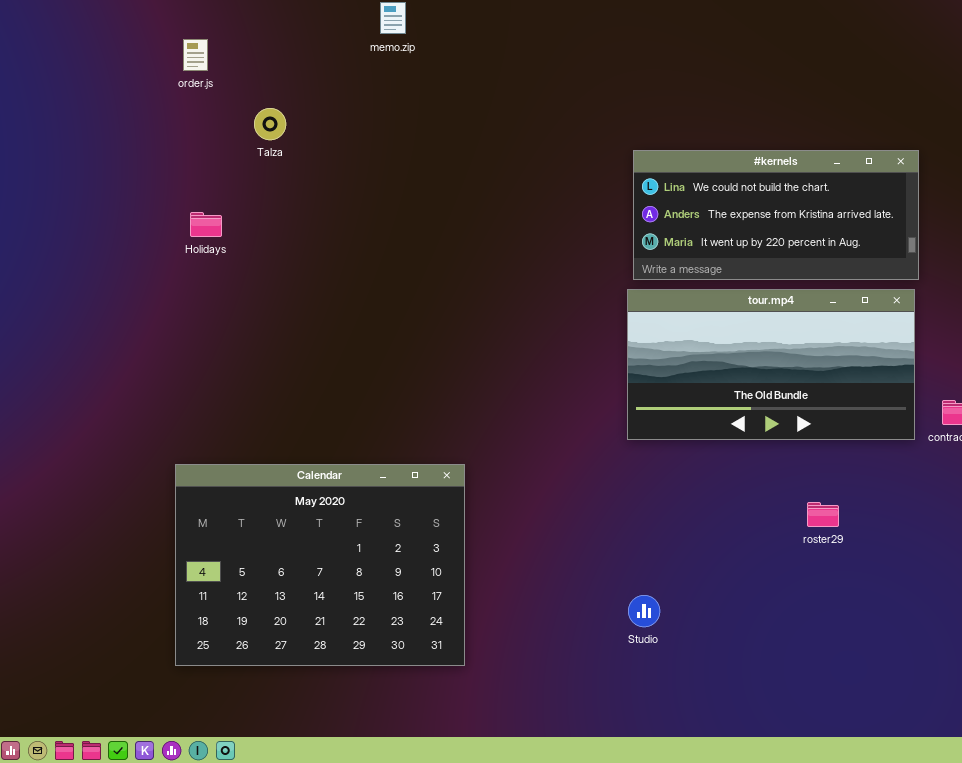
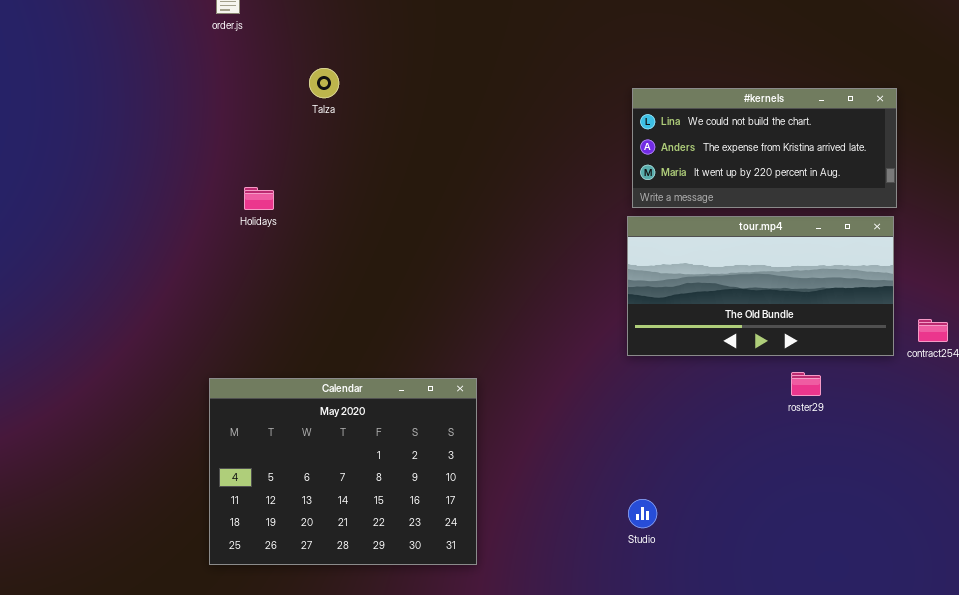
Talza: [254,108,286,140] -> [309,68,339,98], moved
Holidays: [190,212,222,237] -> [244,187,274,210], moved
roster29: [807,502,839,527] -> [791,372,821,396], moved

